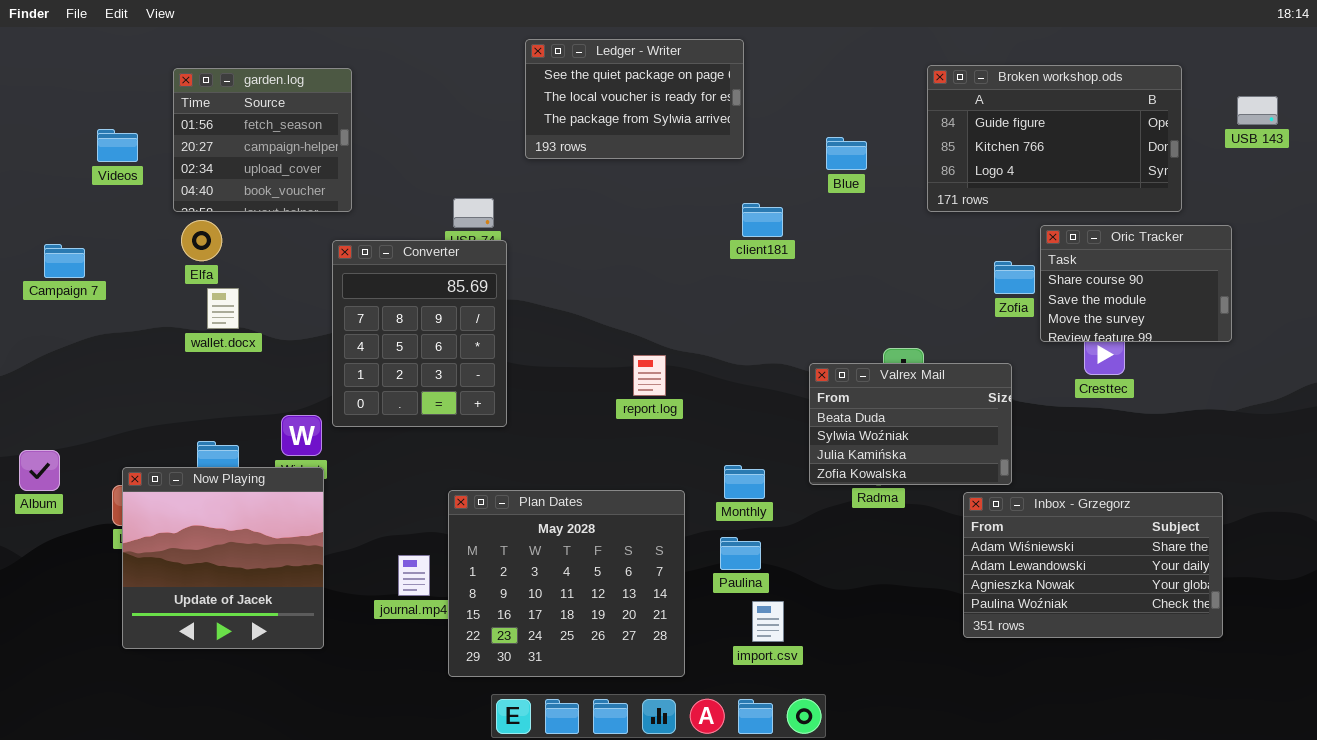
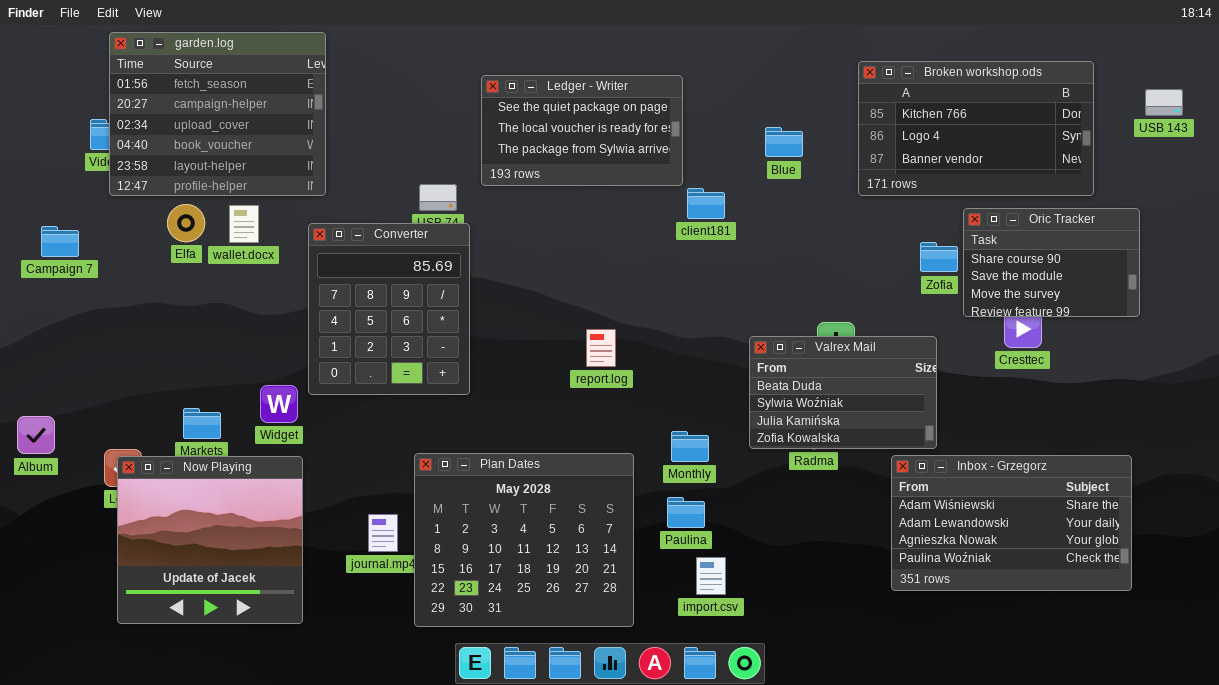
Ledger - Writer: [525,39,744,159] -> [481,75,683,186], moved
Broken workshop.ods: [927,65,1182,212] -> [858,61,1094,196], scrolled down 1 row
garden.log: [173,68,352,212] -> [109,32,326,196], resized
wallet.docx: [207,288,239,329] -> [229,205,259,243], moved
Now Playing: [122,467,324,649] -> [117,456,303,624], moved

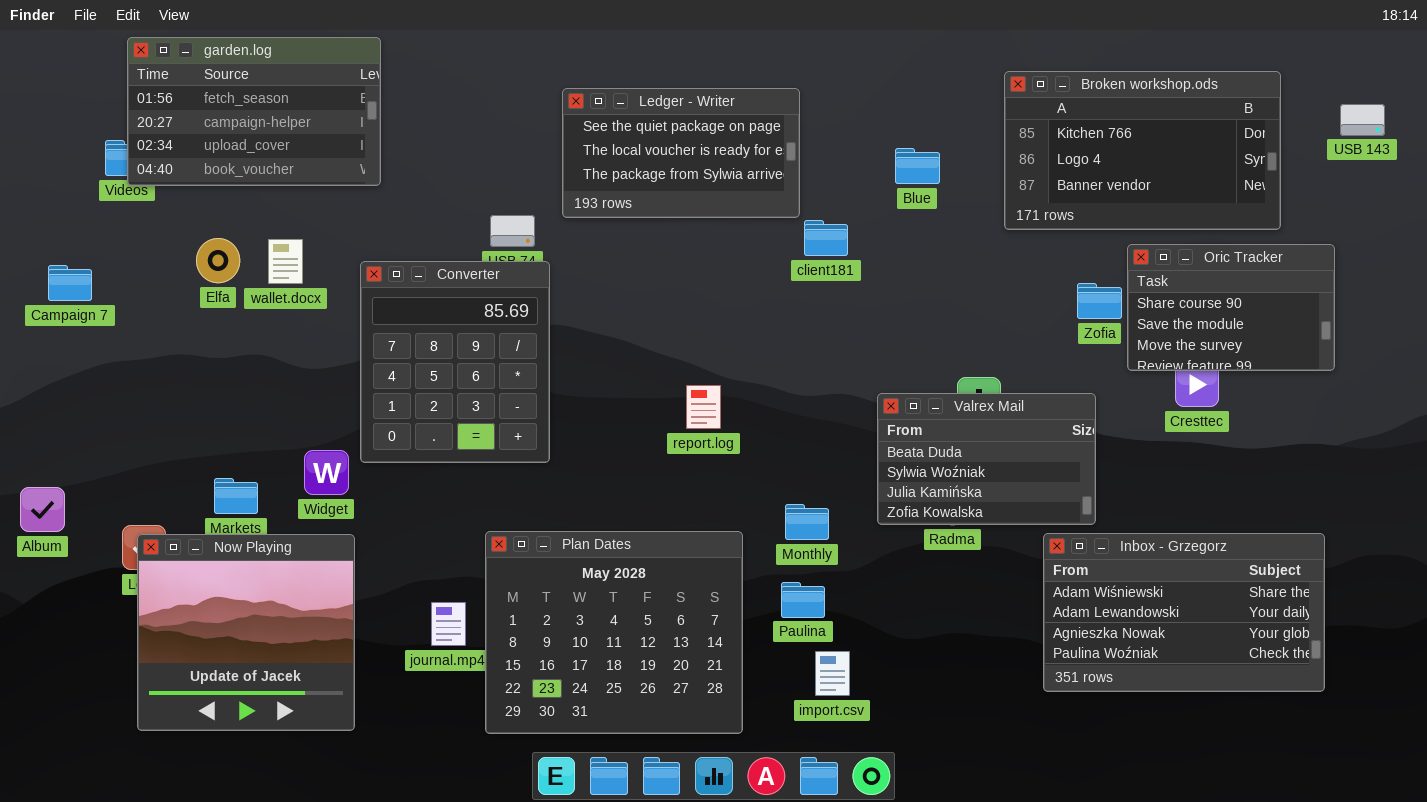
garden.log: [109,32,326,196] -> [127,37,381,186], resized

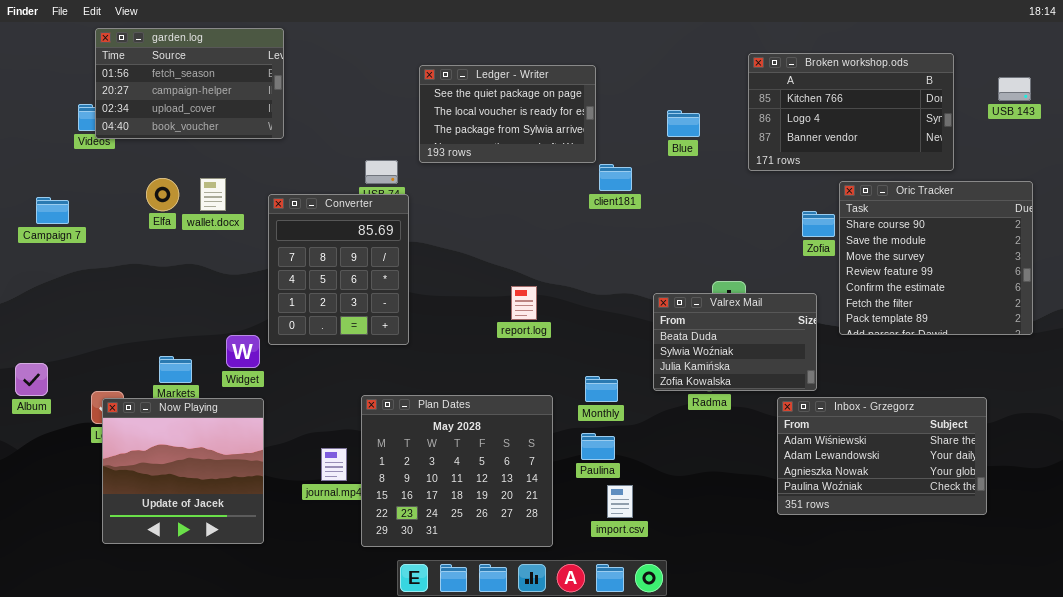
Oric Tracker: [1127,244,1335,371] -> [839,181,1033,335], resized

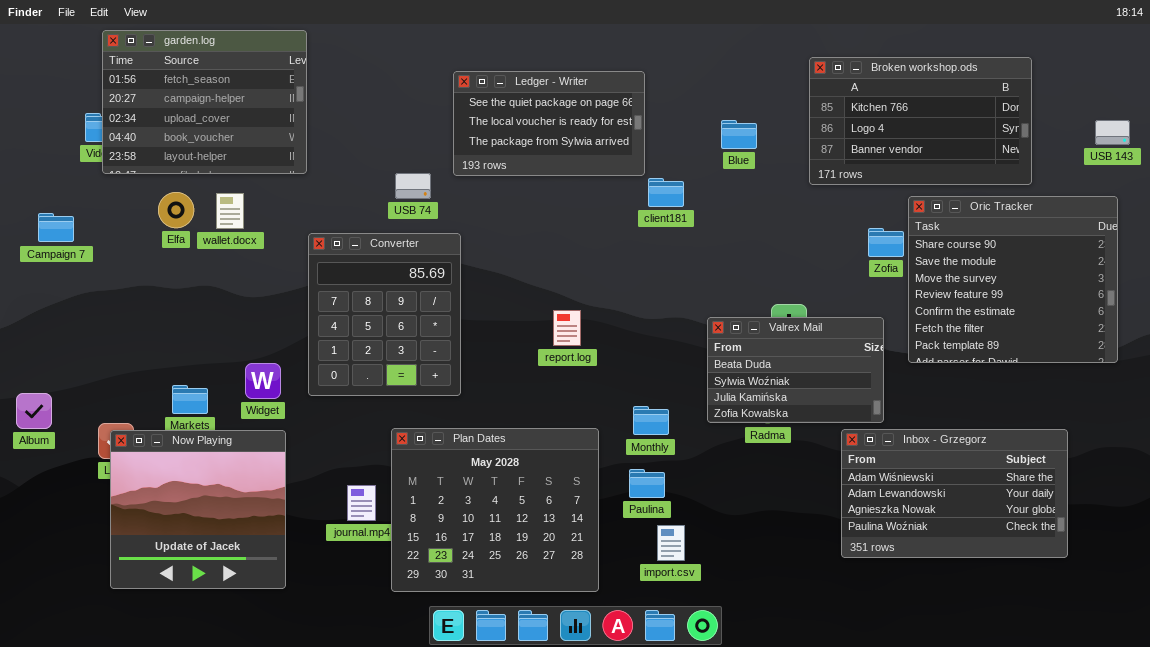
garden.log: [95,28,284,139] -> [102,30,307,174], resized
USB 143: [998,77,1031,101] -> [1095,120,1130,145], moved
Converter: [268,194,409,345] -> [308,233,461,396], moved

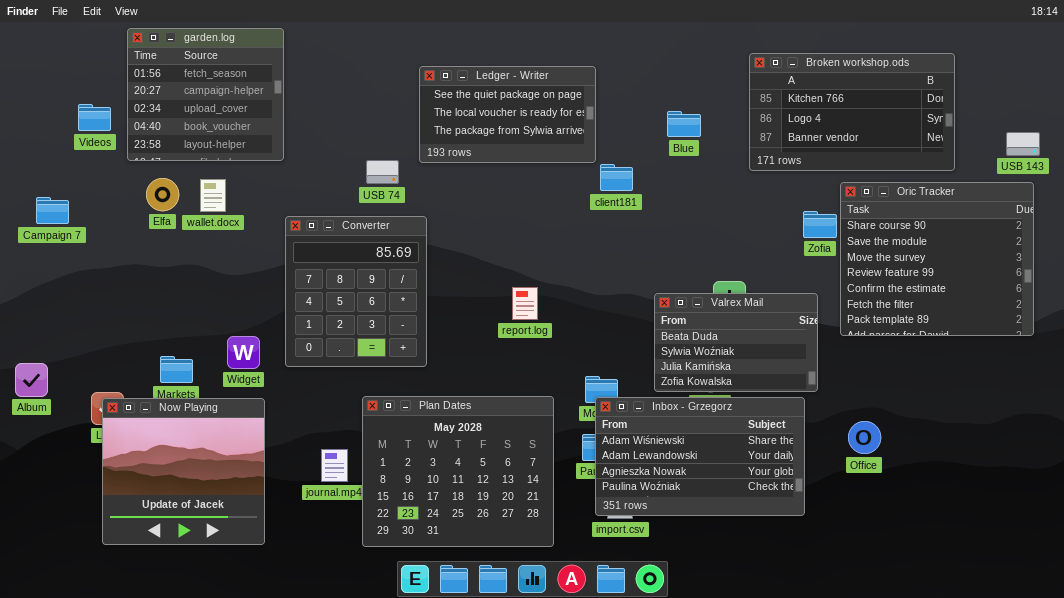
garden.log: [102,30,307,174] -> [127,28,284,161], resized
USB 143: [1095,120,1130,145] -> [1006,132,1040,156], moved
Inbox - Grzegorz: [841,429,1068,558] -> [595,397,805,516], moved

